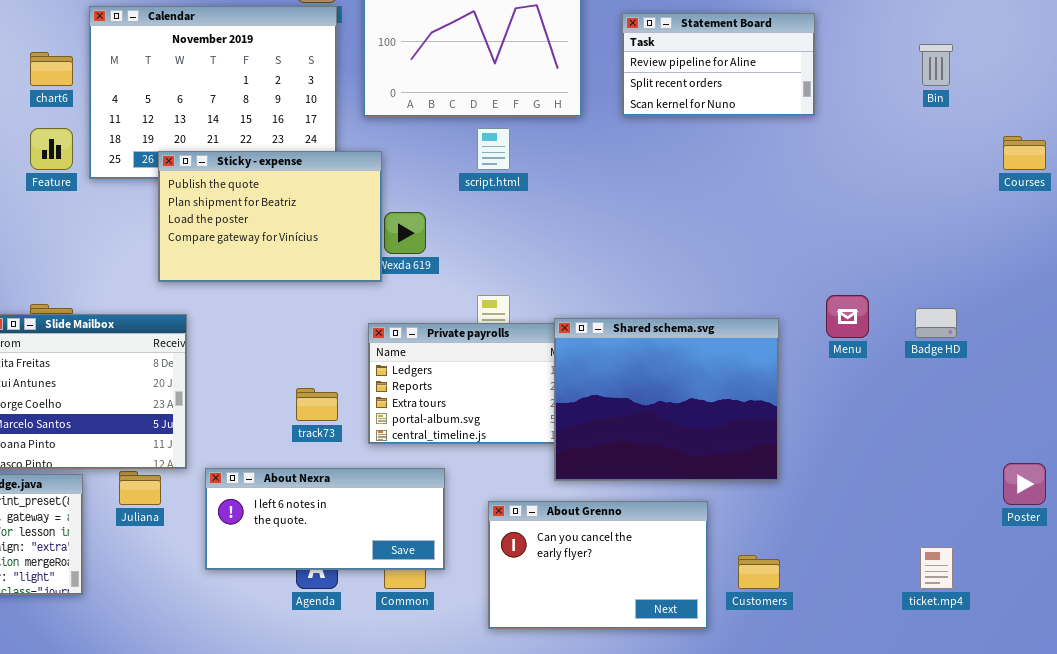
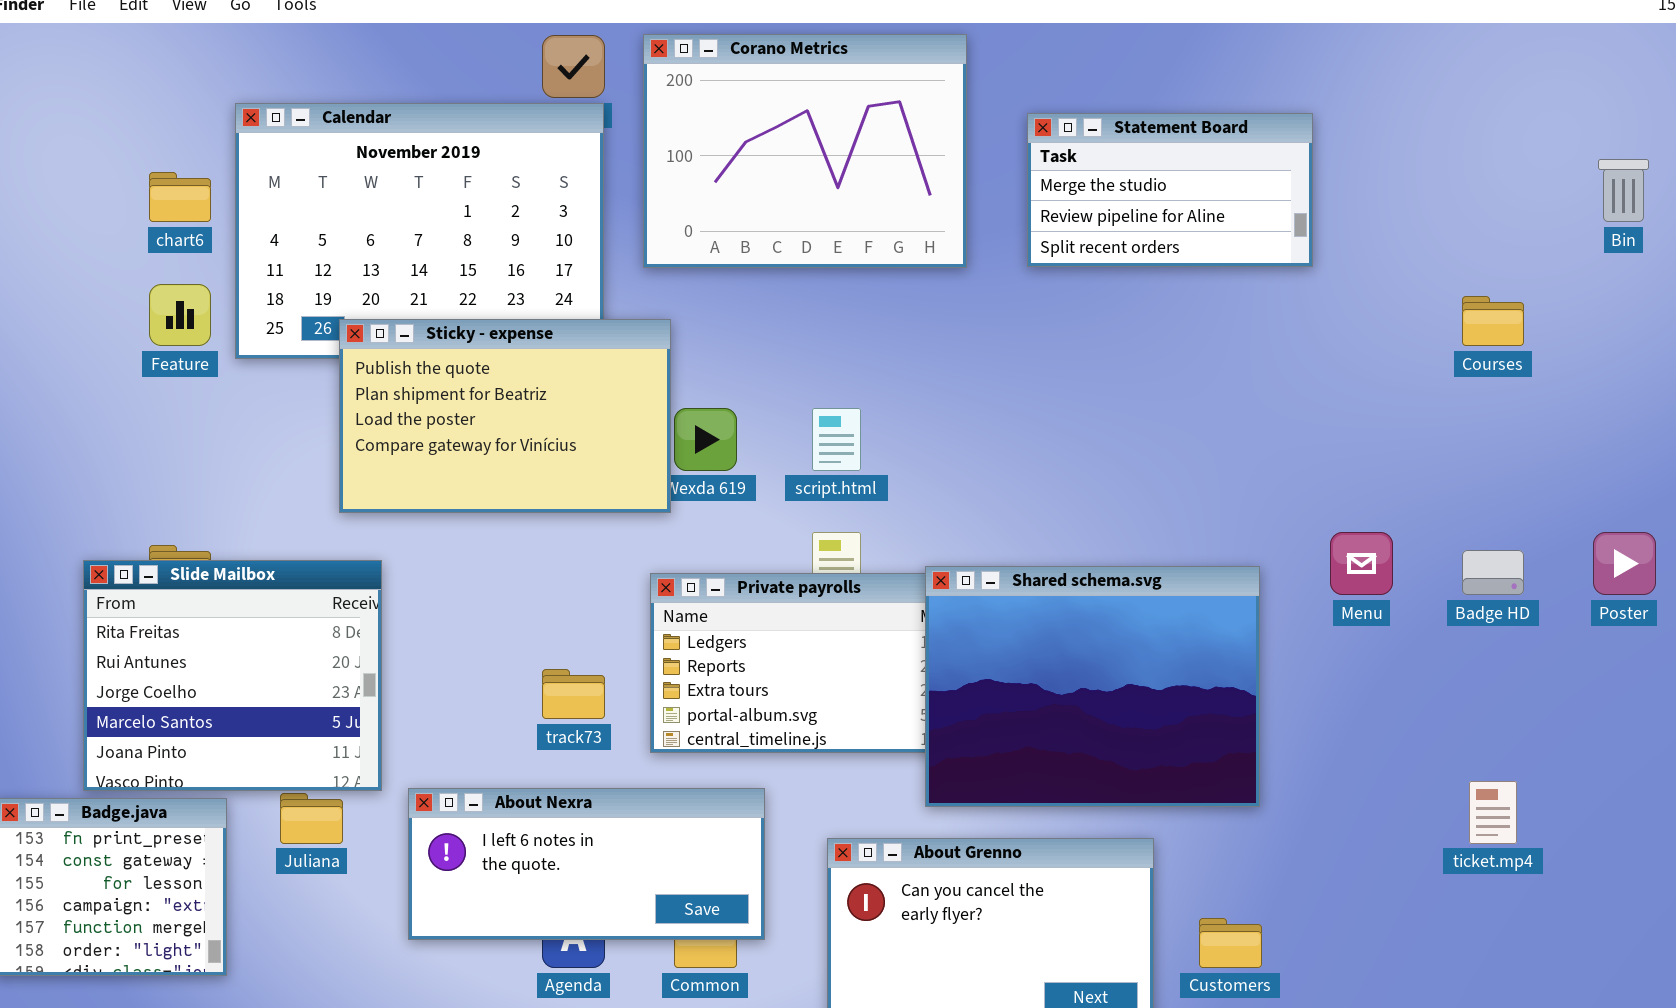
Statement Board: [622,13,815,116] -> [1027,113,1313,267], scrolled up 1 row
Bin: [919,44,953,86] -> [1598,159,1649,222], moved
script.html: [477,128,510,170] -> [812,408,861,471], moved
Courses: [1003,136,1046,170] -> [1462,296,1524,346], moved
Poster: [1003,463,1046,505] -> [1593,532,1656,595], moved
ticket.mp4: [920,547,953,589] -> [1469,781,1517,844], moved

